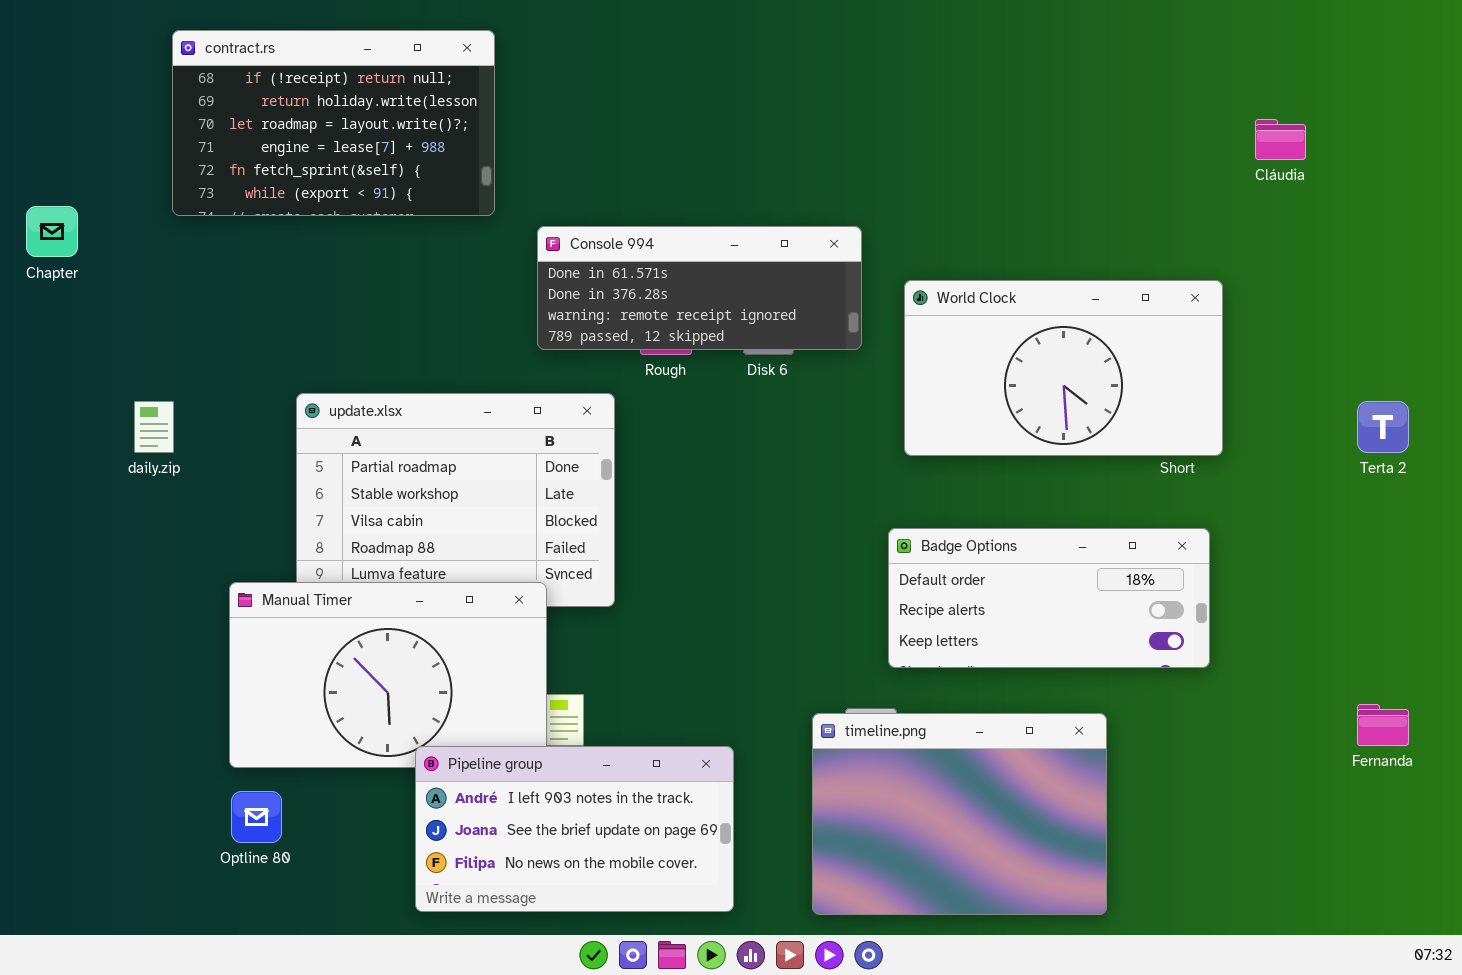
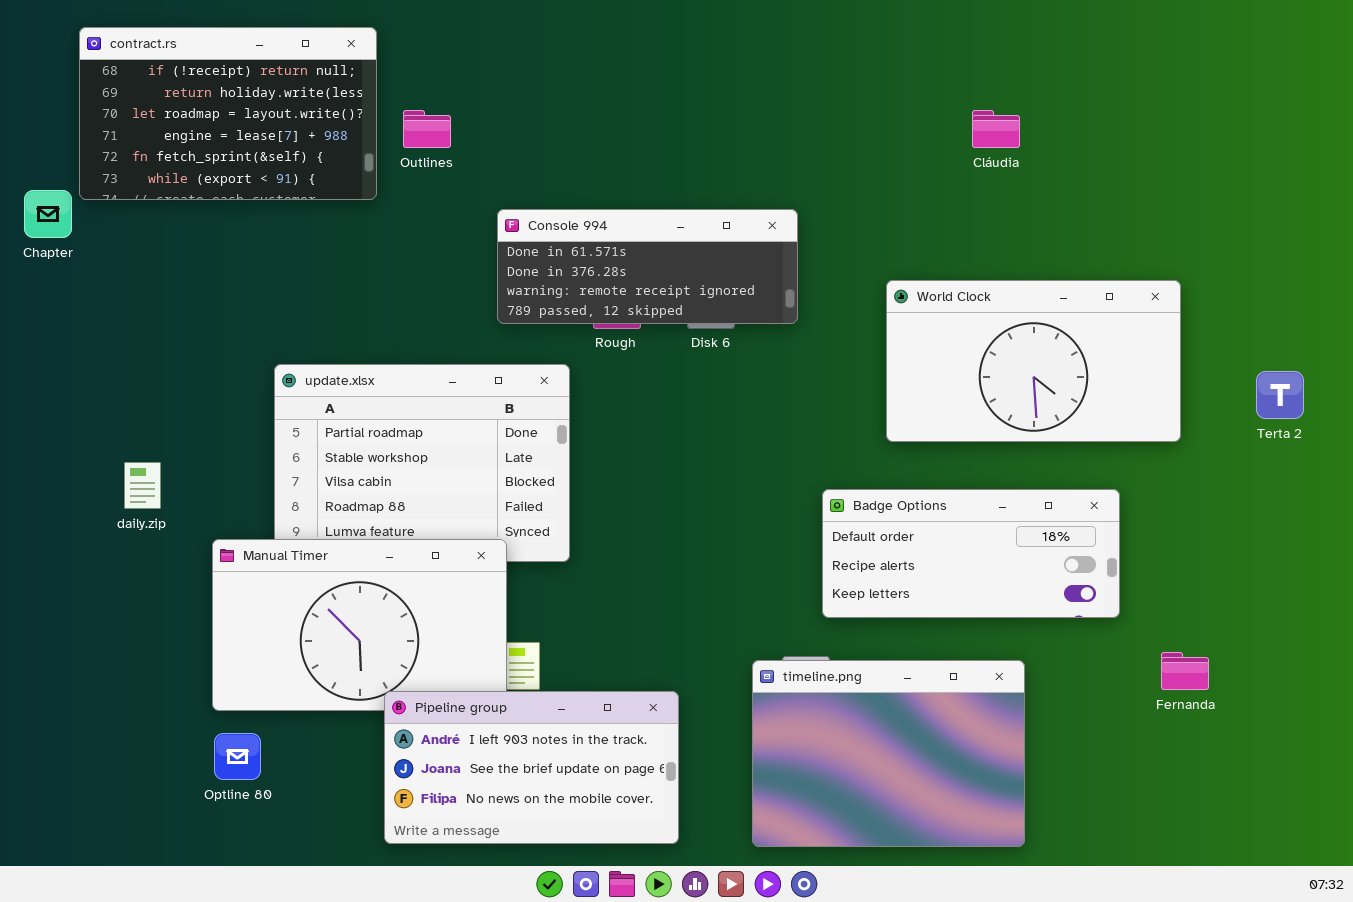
contract.rs: [172,30,495,216] -> [79,27,377,200], moved
Cláudia: [1255,119,1306,160] -> [972,110,1020,148], moved
World Clock: [904,280,1223,456] -> [886,280,1181,442], moved
daily.zip: [134,401,174,453] -> [124,462,161,509], moved
Fernanda: [1357,704,1409,746] -> [1161,652,1209,690], moved

